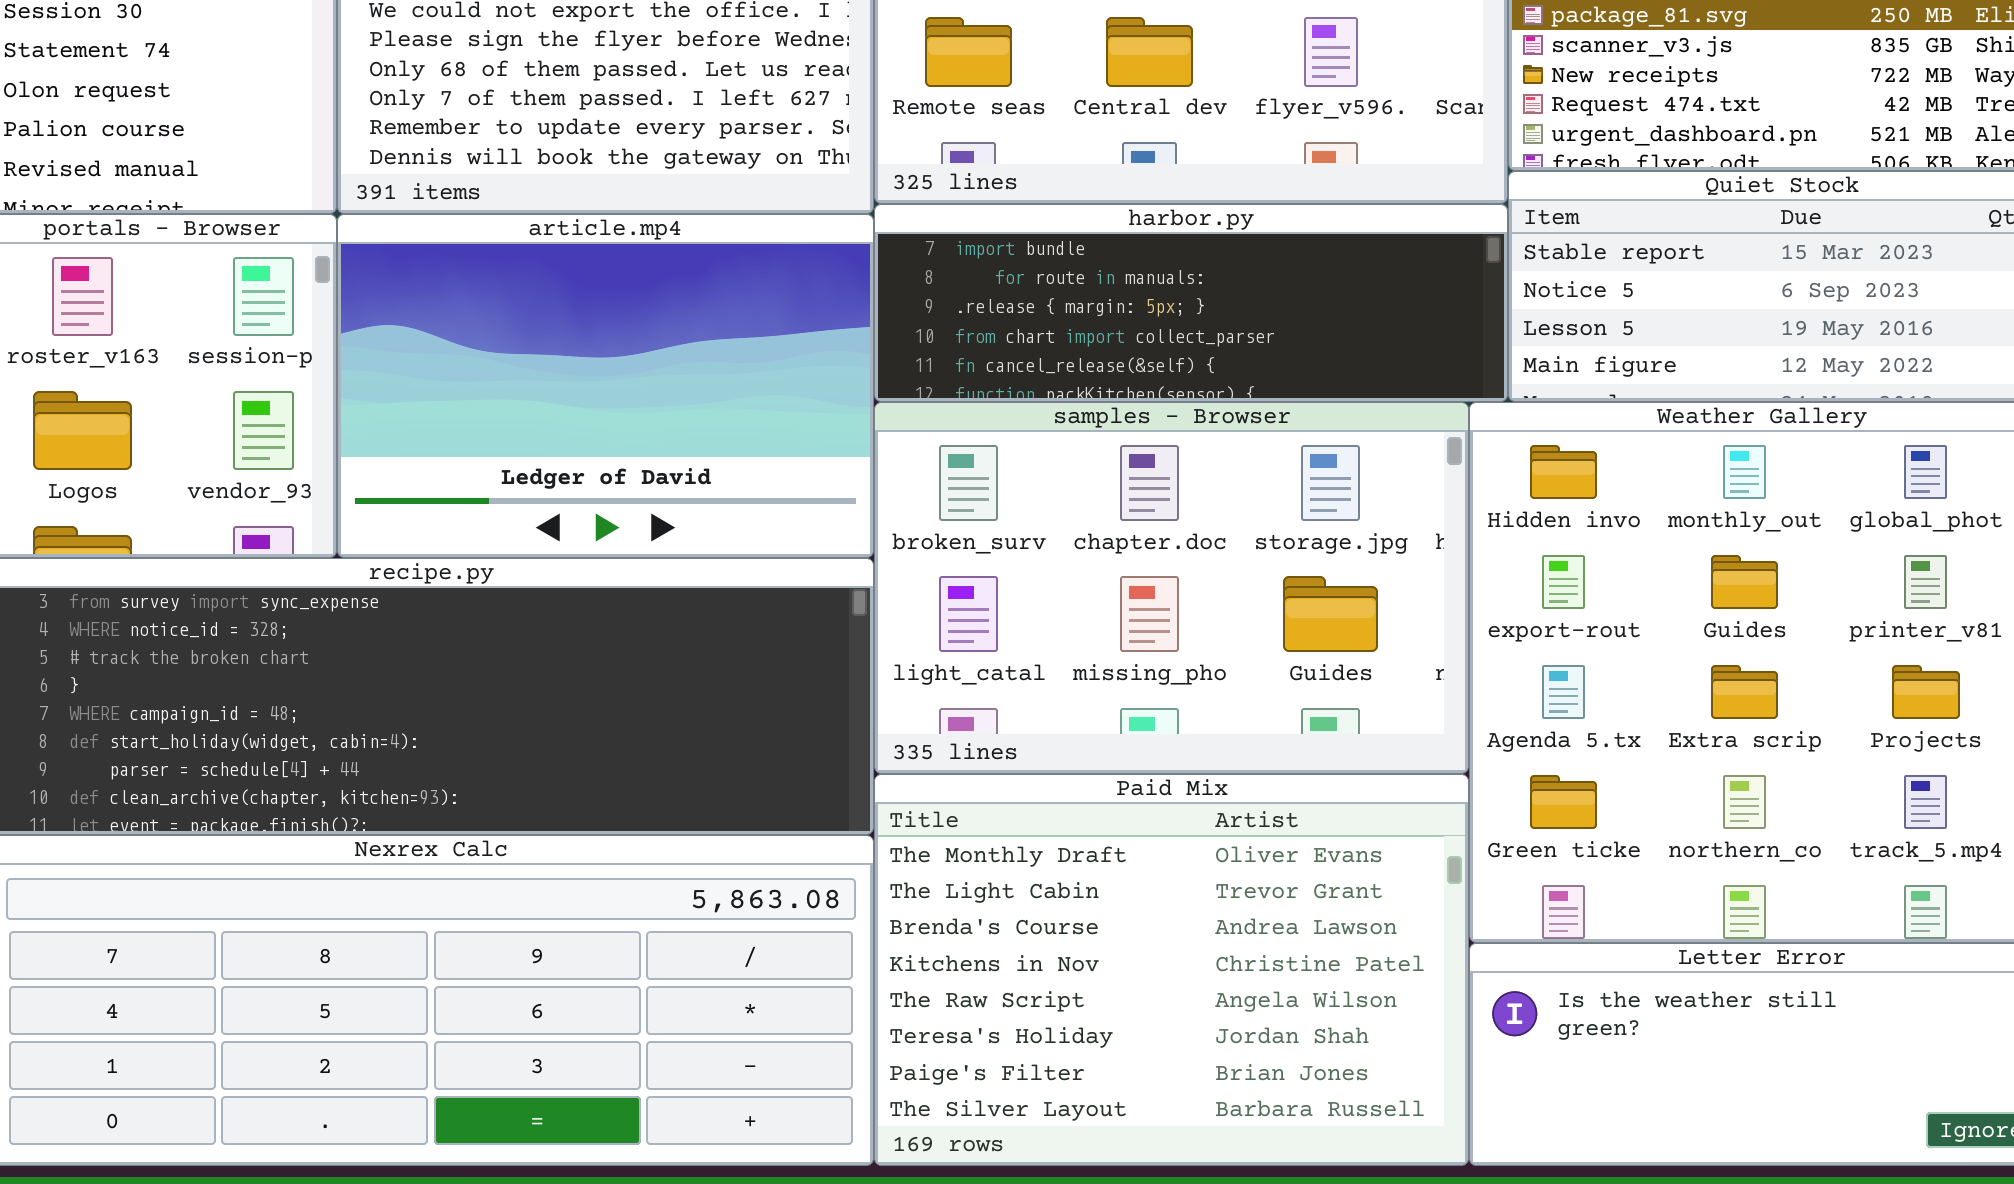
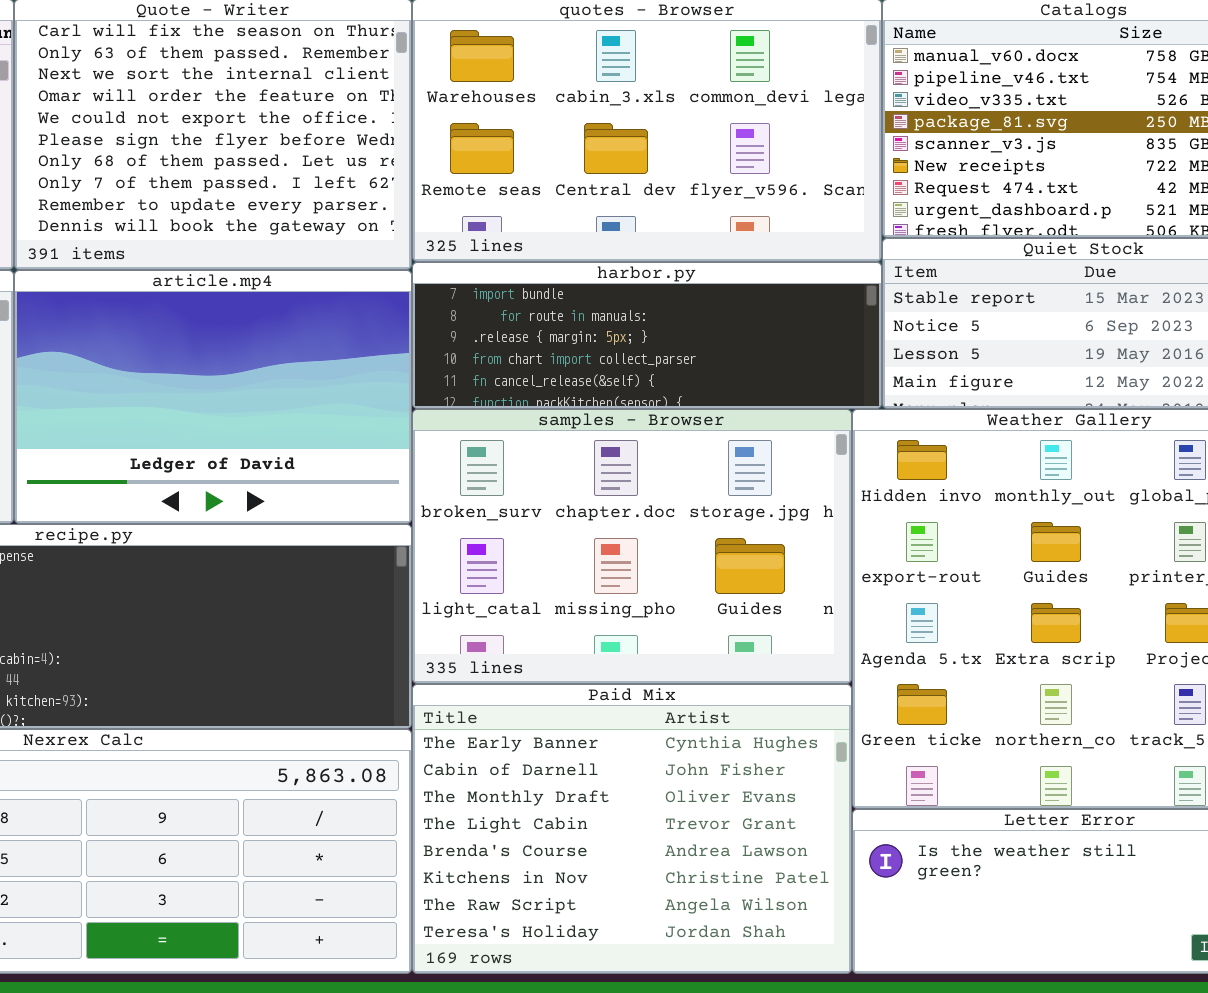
Paid Mix: [874,774,1469,1166] -> [412,684,852,974], scrolled up 2 rows

